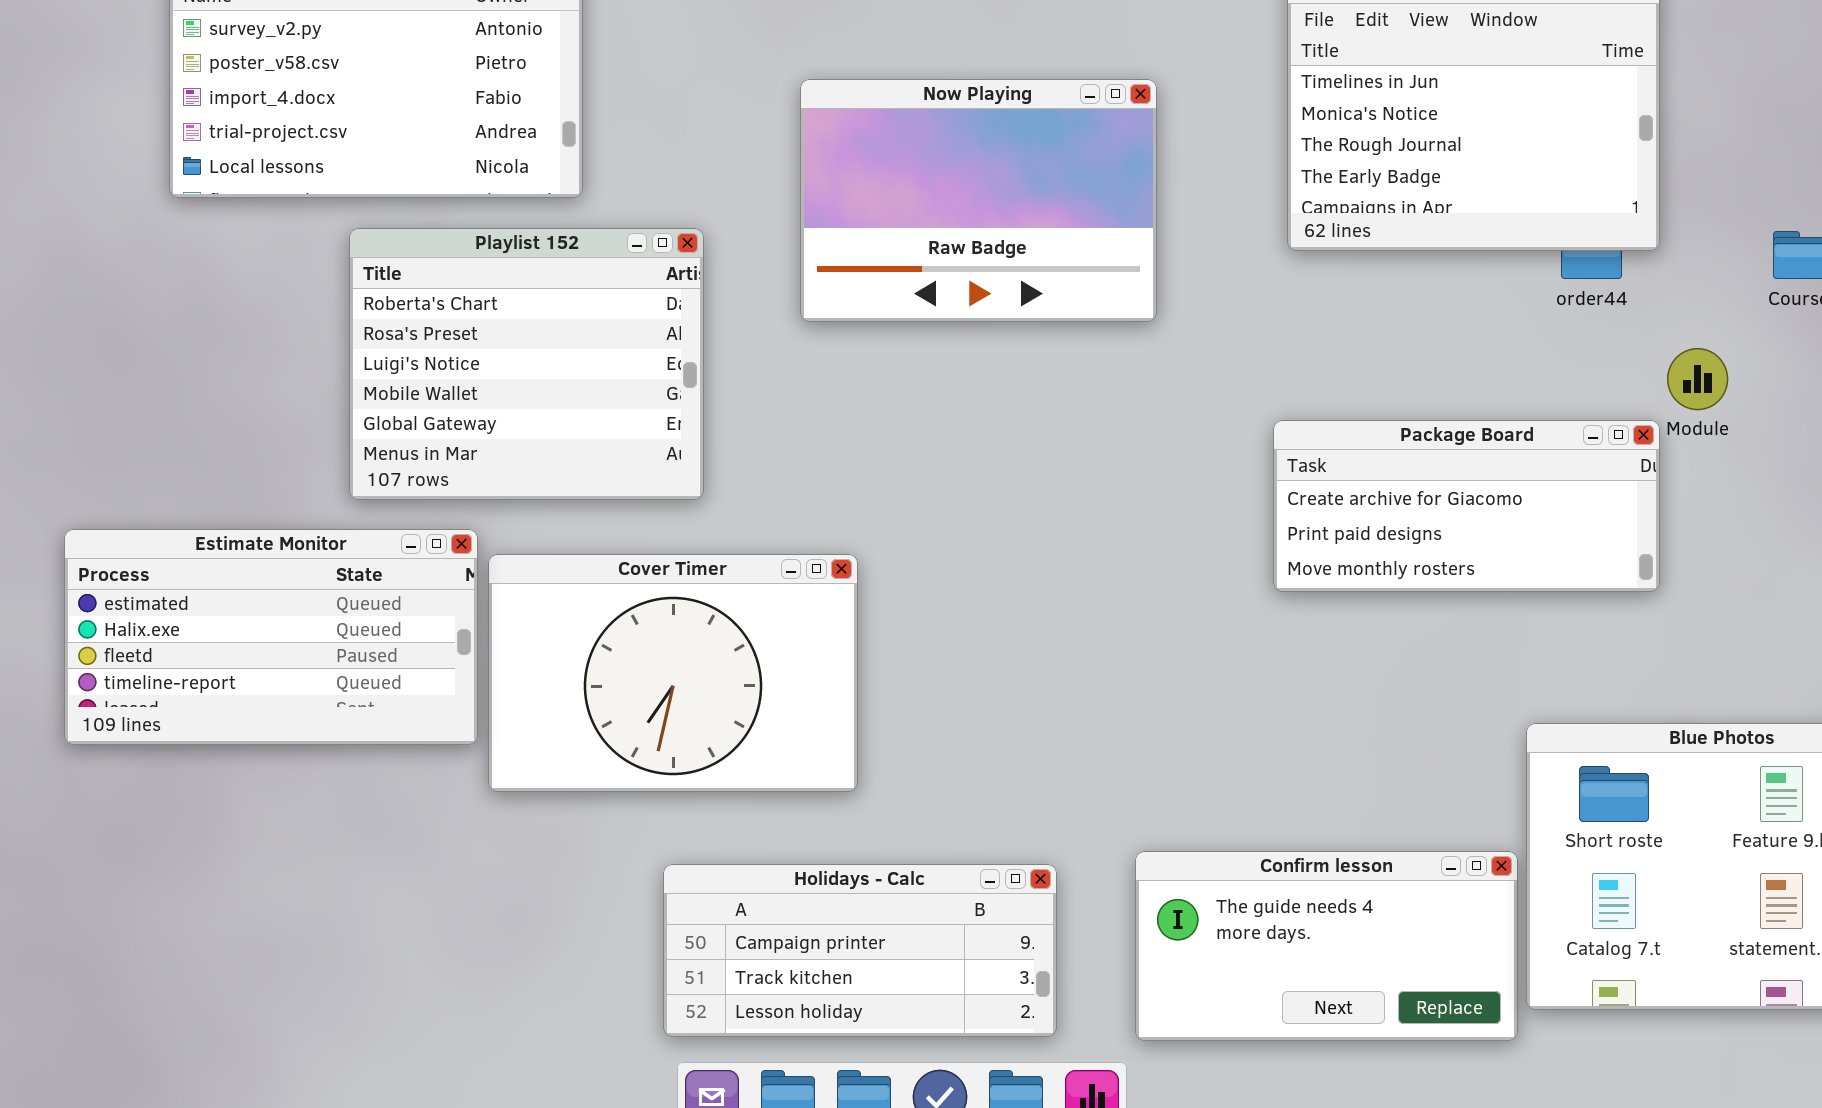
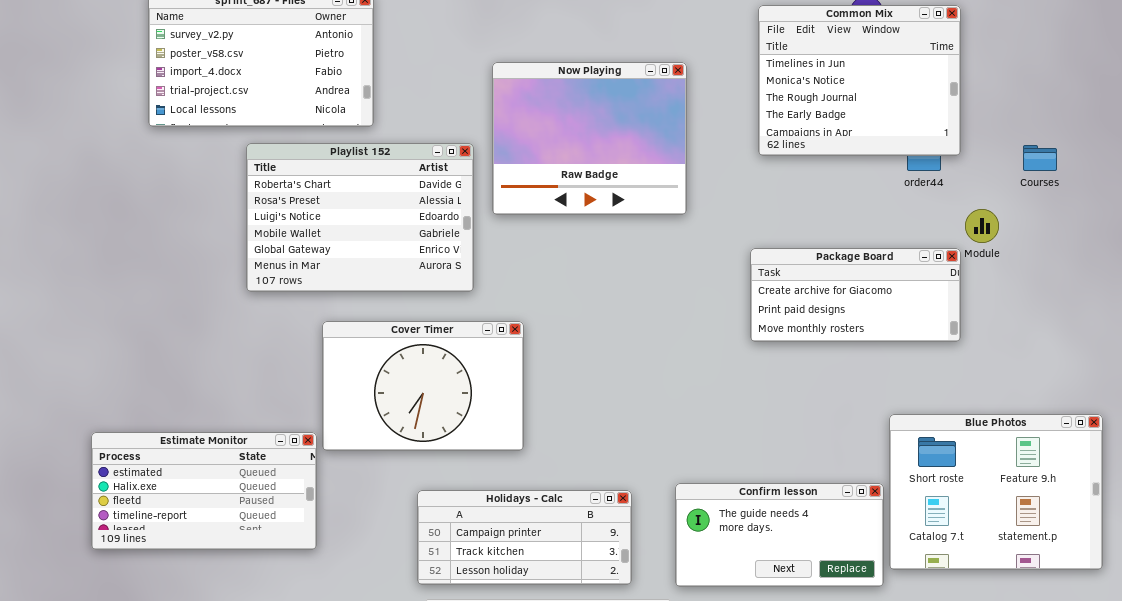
Now Playing: [800,79,1157,322] -> [492,62,687,215], resized
Playlist 152: [349,228,704,500] -> [246,143,474,292], resized
Estimate Monitor: [64,529,478,745] -> [91,432,317,550], moved

